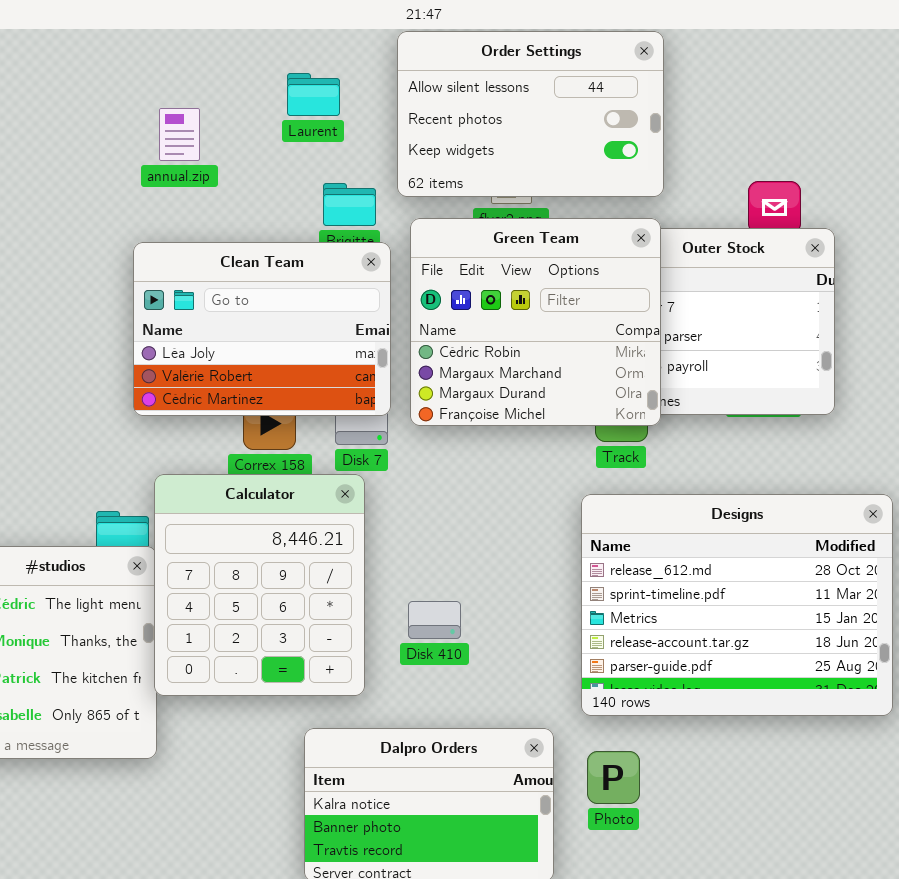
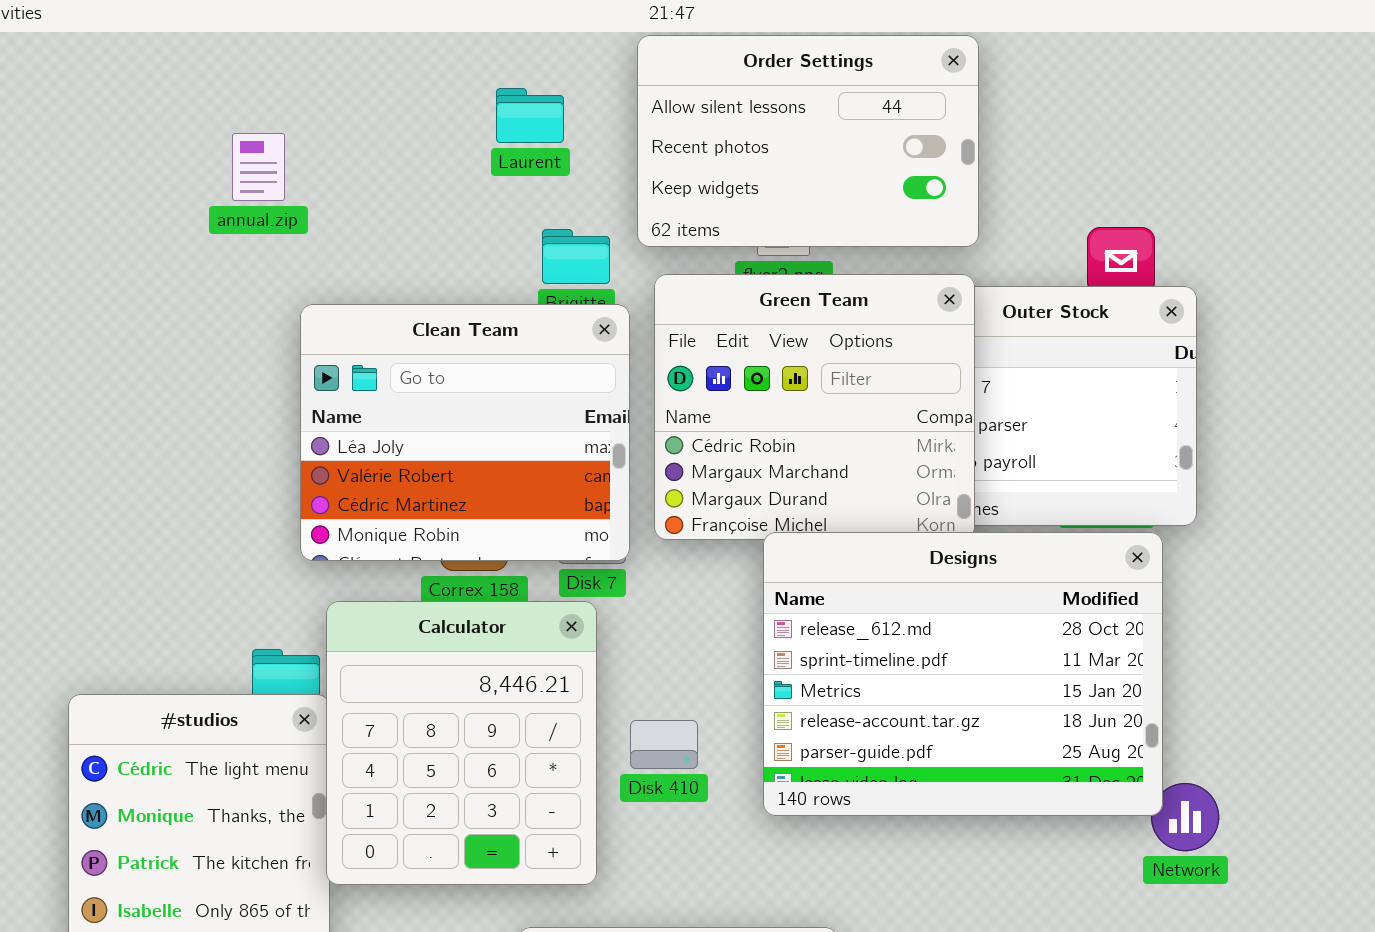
annual.zip: [159,108,200,161] -> [232,133,285,201], moved
Clean Team: [133,242,391,416] -> [300,304,630,561], resized
Designs: [581,494,893,716] -> [763,532,1163,816], moved
Disk 410: [408,601,461,639] -> [630,720,698,769], moved

